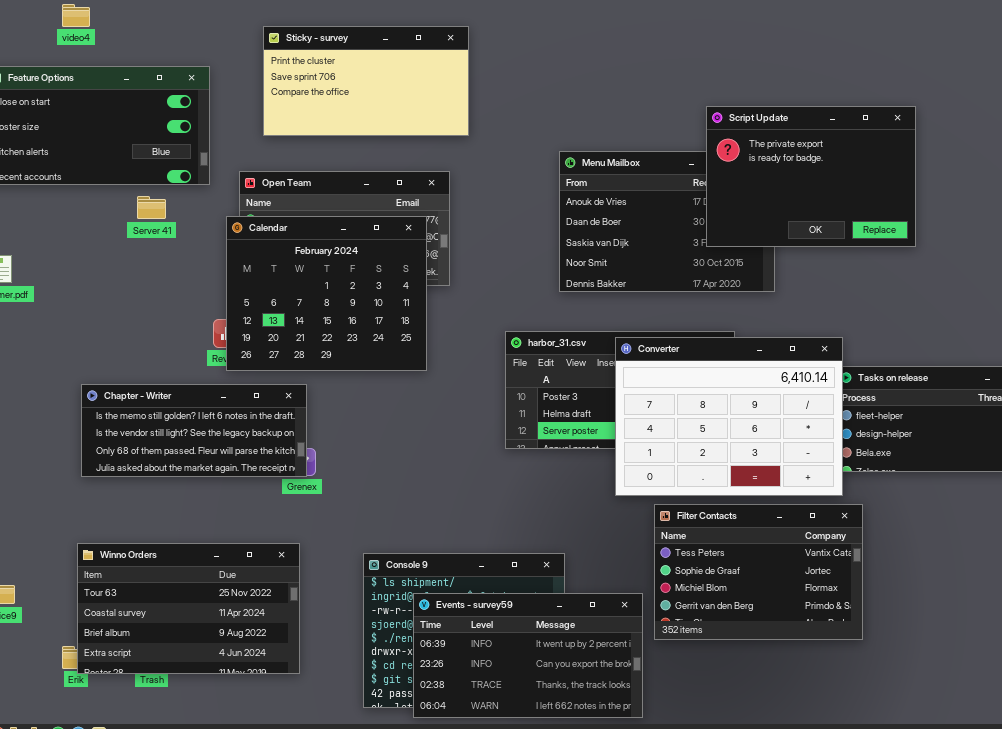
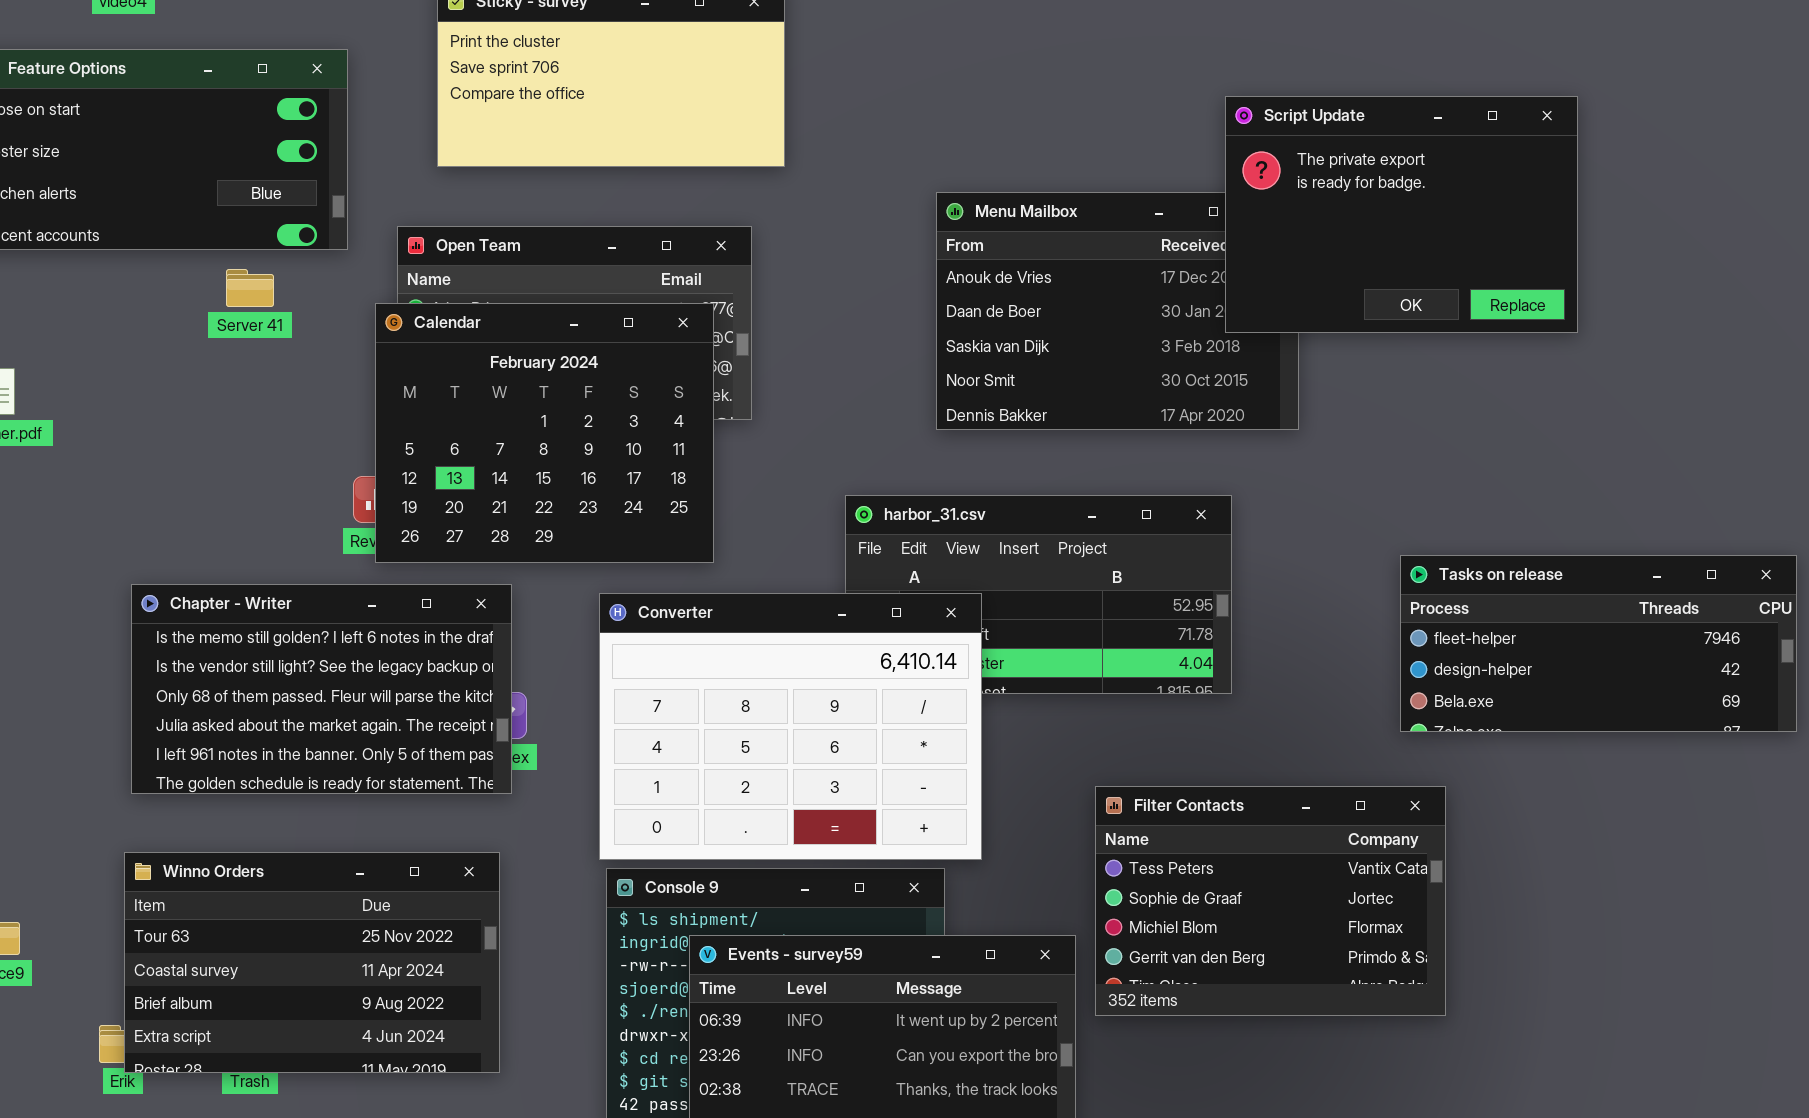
Script Update: [706,106,916,247] -> [1225,96,1578,333], moved
Converter: [615,337,843,496] -> [599,593,982,860], moved
Chapter - Writer: [81,384,307,477] -> [131,584,512,794], resized

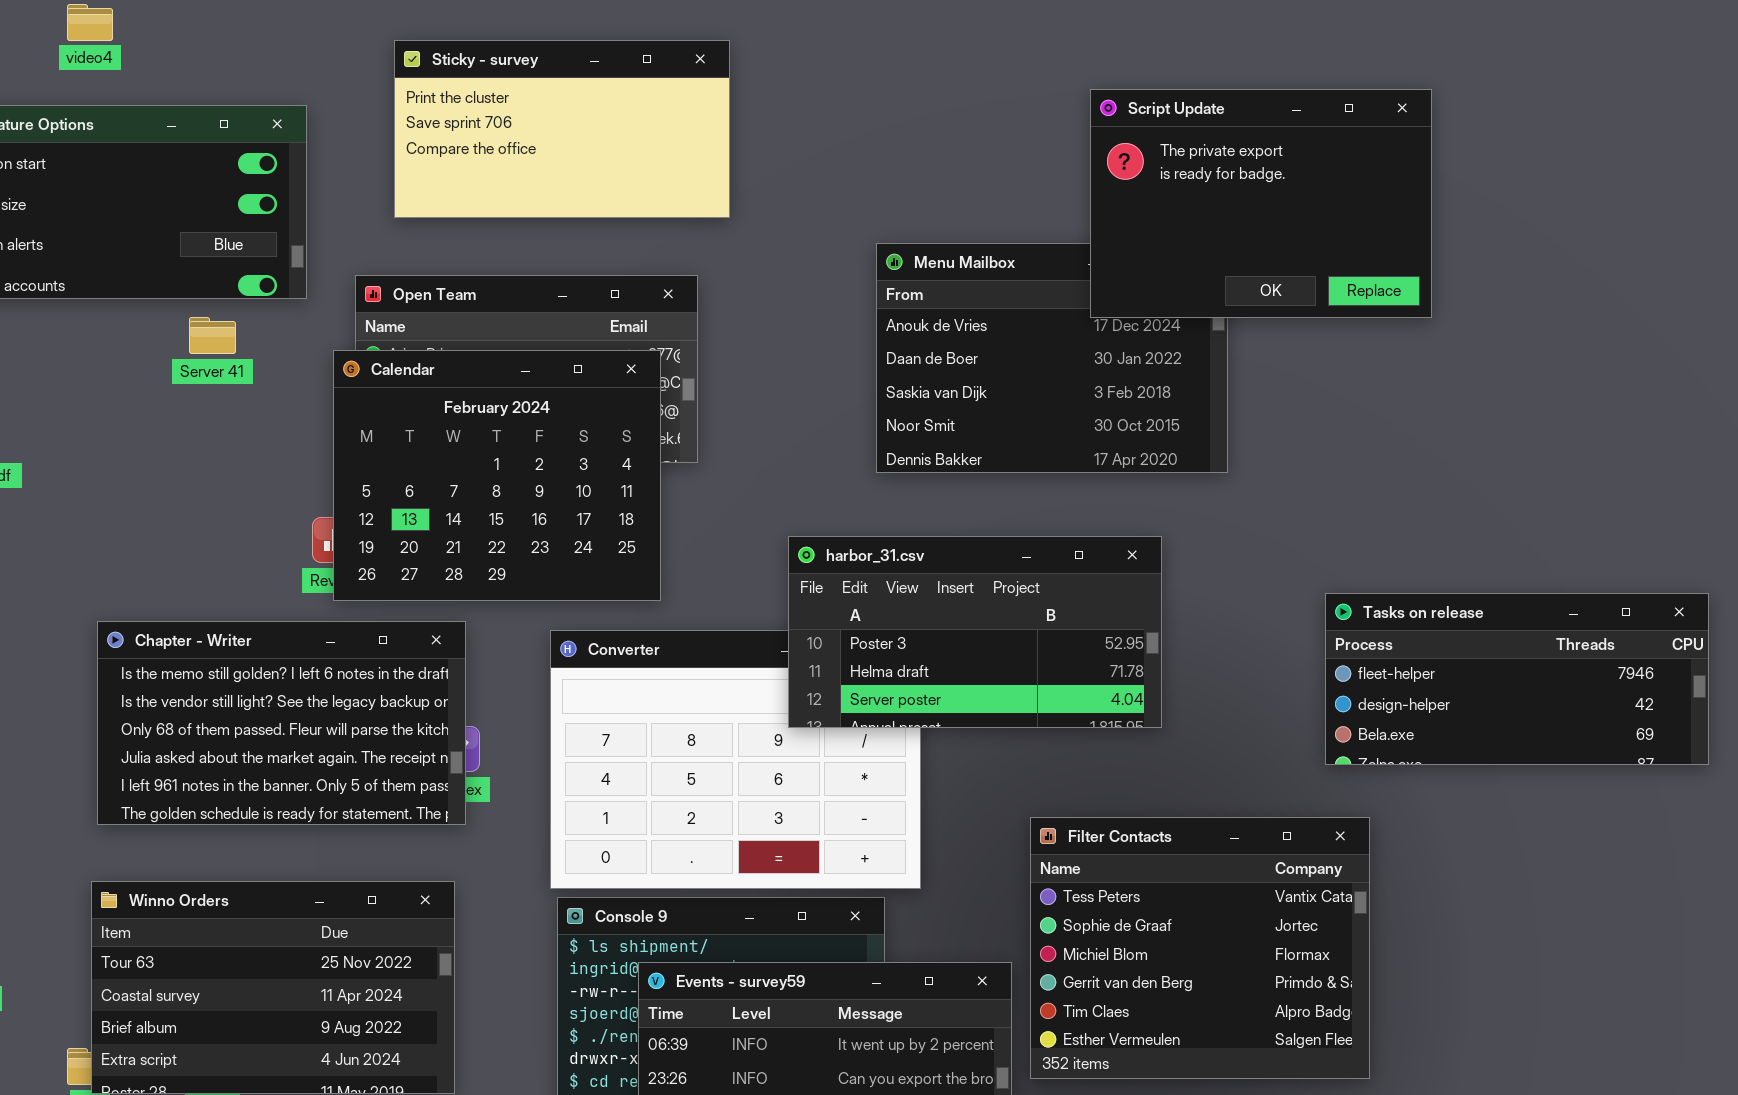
Script Update: [1225,96,1578,333] -> [1090,89,1432,318], moved
harbor_31.csv: [845,495,1232,694] -> [788,536,1162,728], raised
Filter Contacts: [1095,786,1446,1016] -> [1030,817,1370,1079], resized

